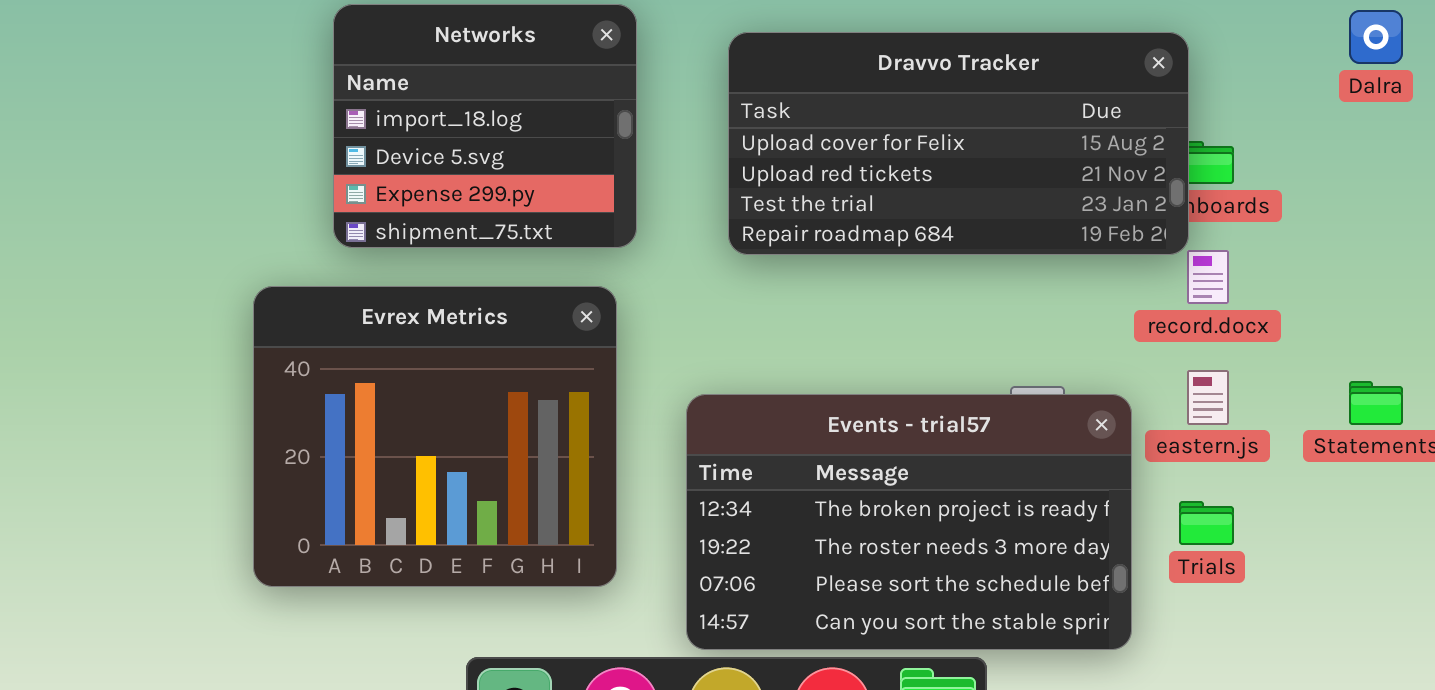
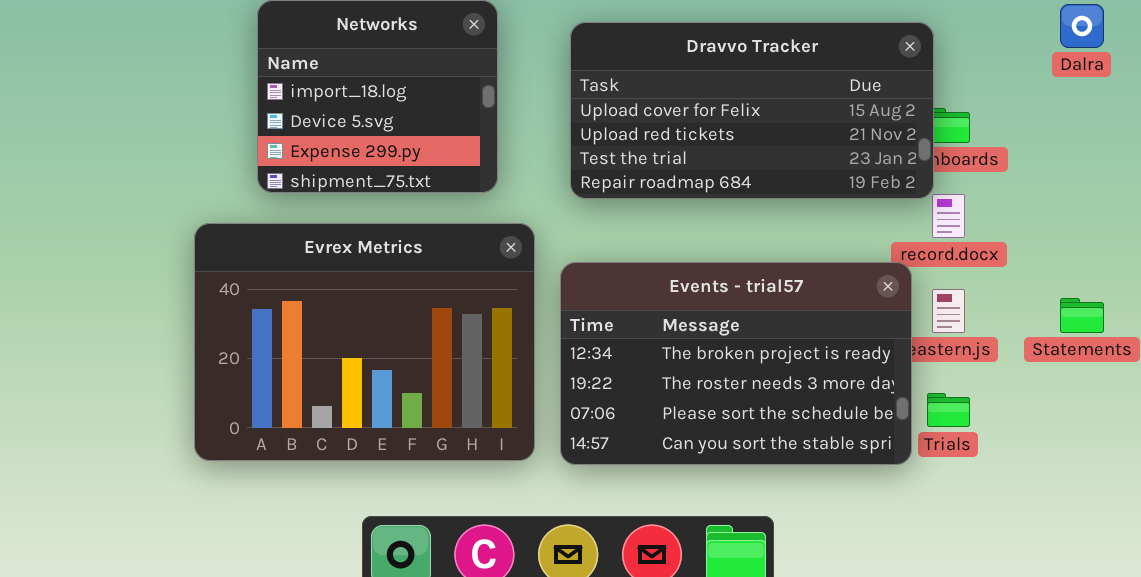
Evrex Metrics: [253,286,617,587] -> [194,223,535,461], resized
Events - trial57: [686,394,1132,650] -> [560,262,912,465], moved

